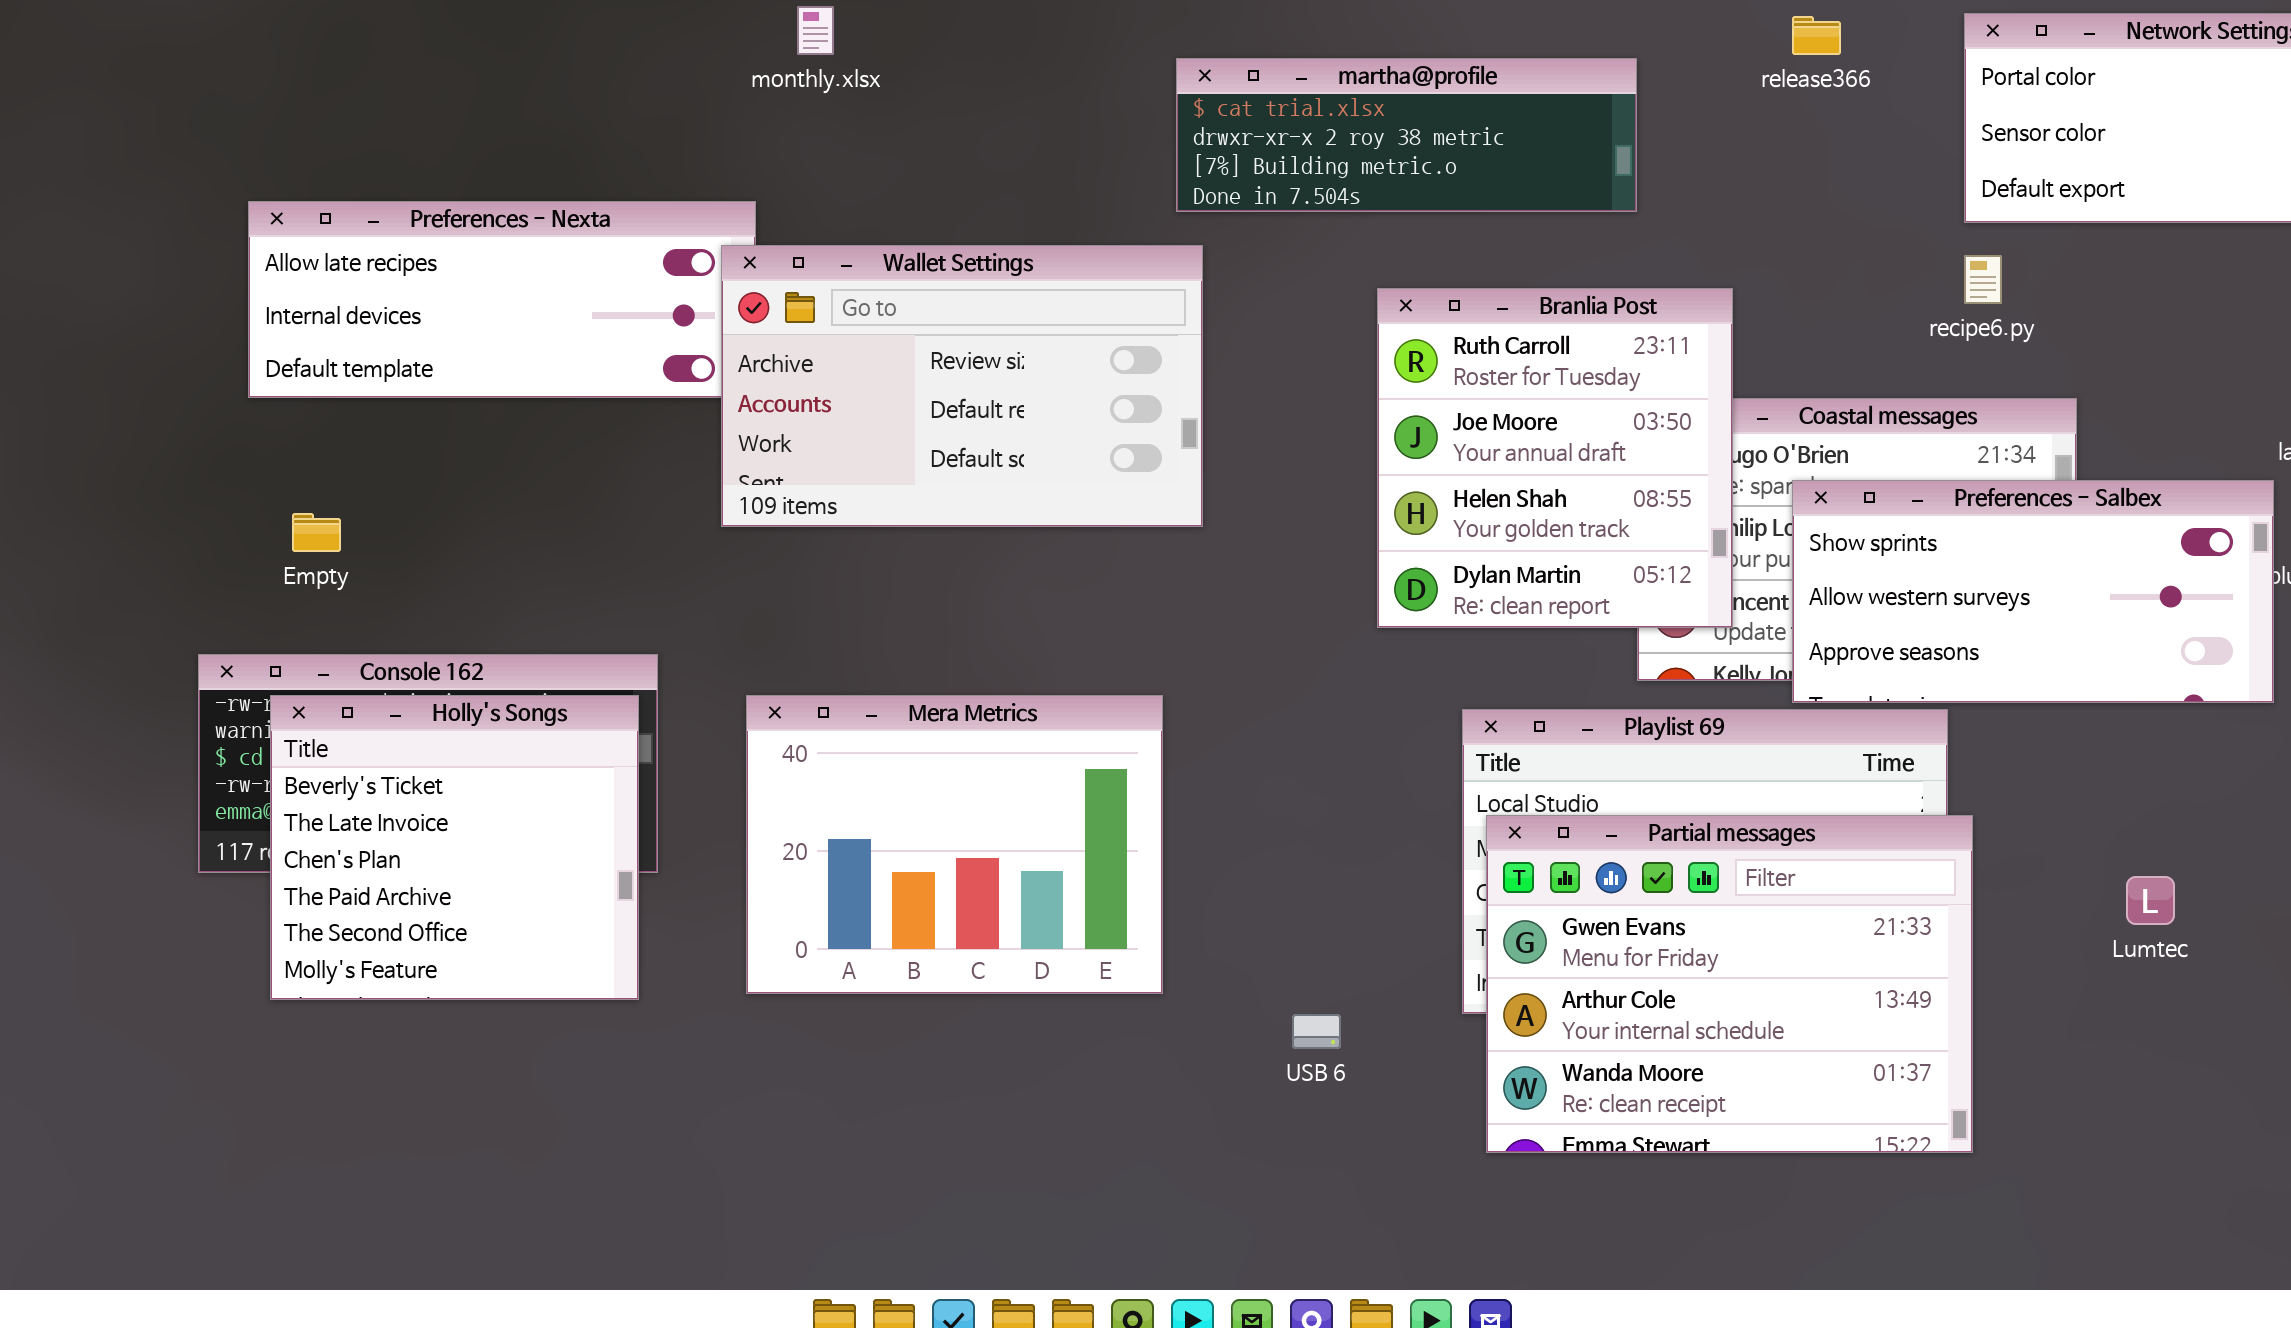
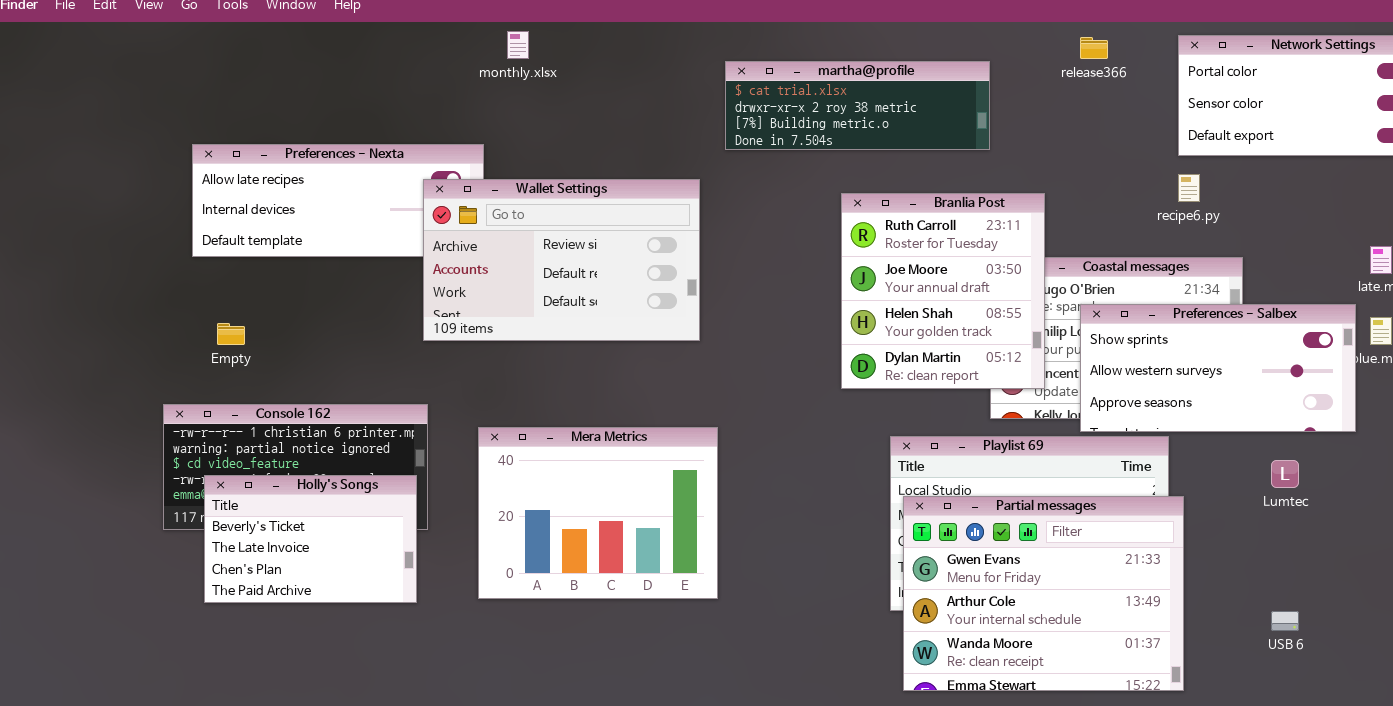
Wallet Settings: [721,245,1203,527] -> [423,179,700,341], moved
Holly's Songs: [270,695,639,1000] -> [204,475,417,603], resized
Lumtec: [2126,876,2175,925] -> [1271,460,1299,488], moved
USB 6: [1292,1014,1341,1049] -> [1271,611,1299,631], moved

